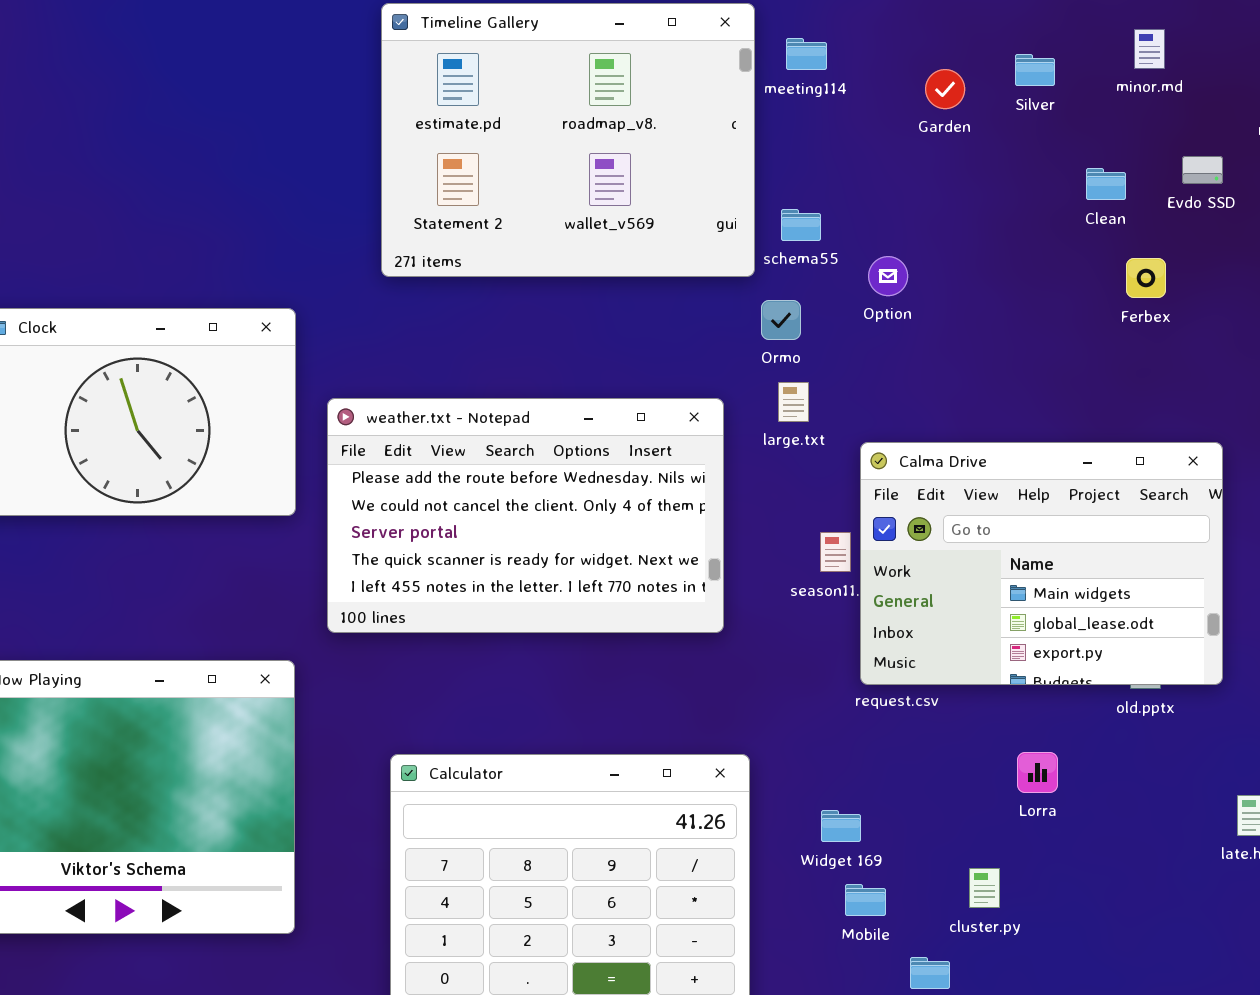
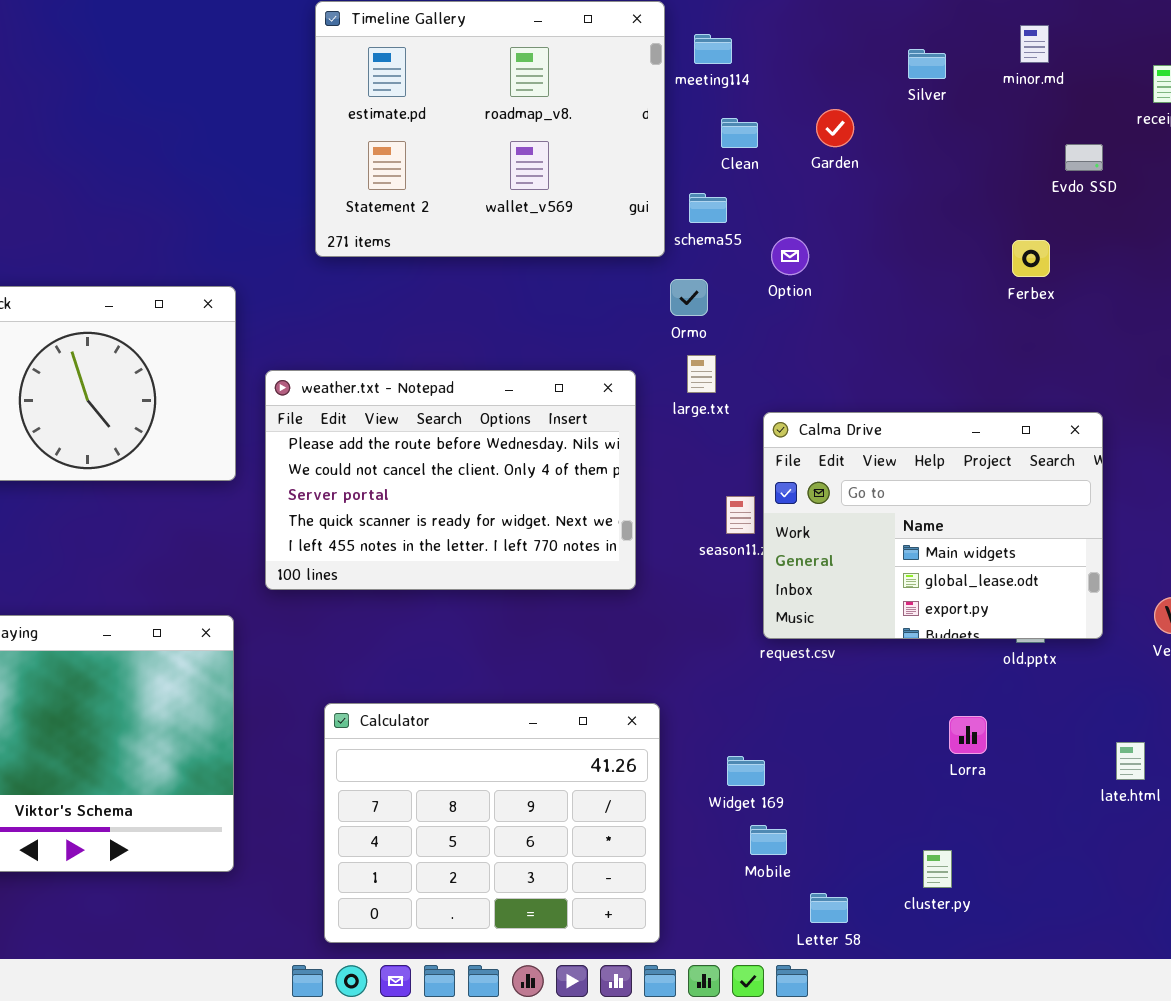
Garden: [925,69,965,109] -> [816,109,854,147], moved
Clean: [1086,168,1126,200] -> [721,118,758,148], moved
Lorra: [1017,752,1058,793] -> [949,716,987,754], moved
cluster.py: [969,868,1000,908] -> [923,850,952,888], moved

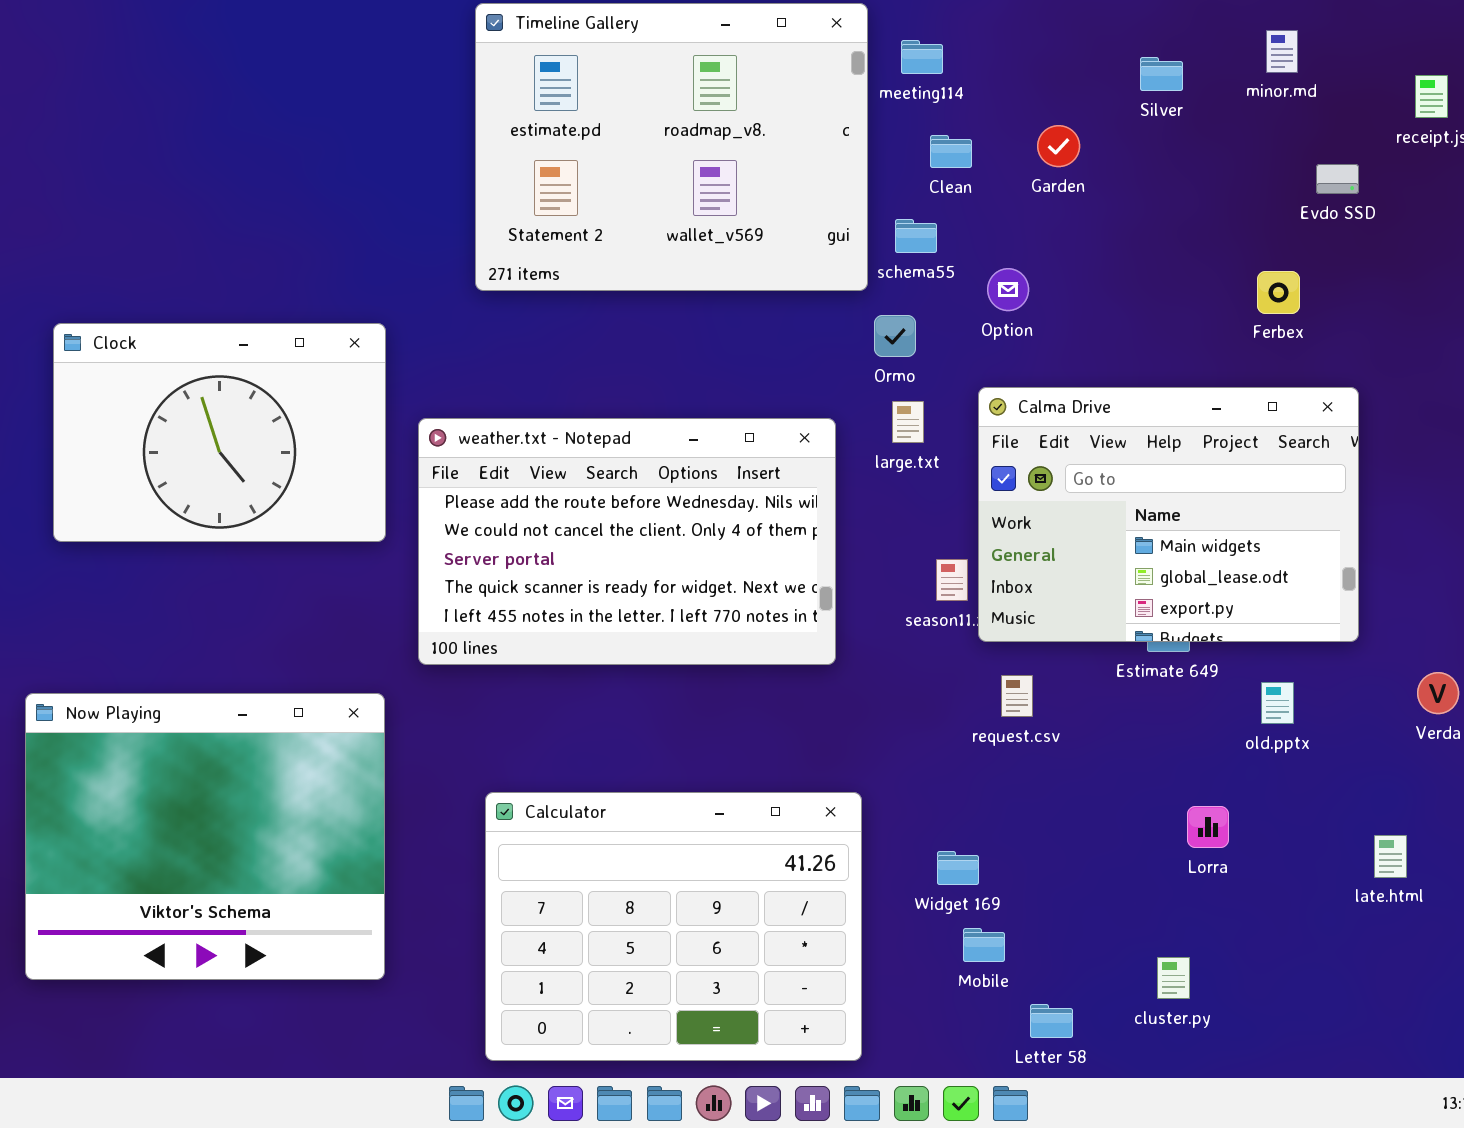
Calma Drive: [763,412,1103,639] -> [978,387,1359,642], moved

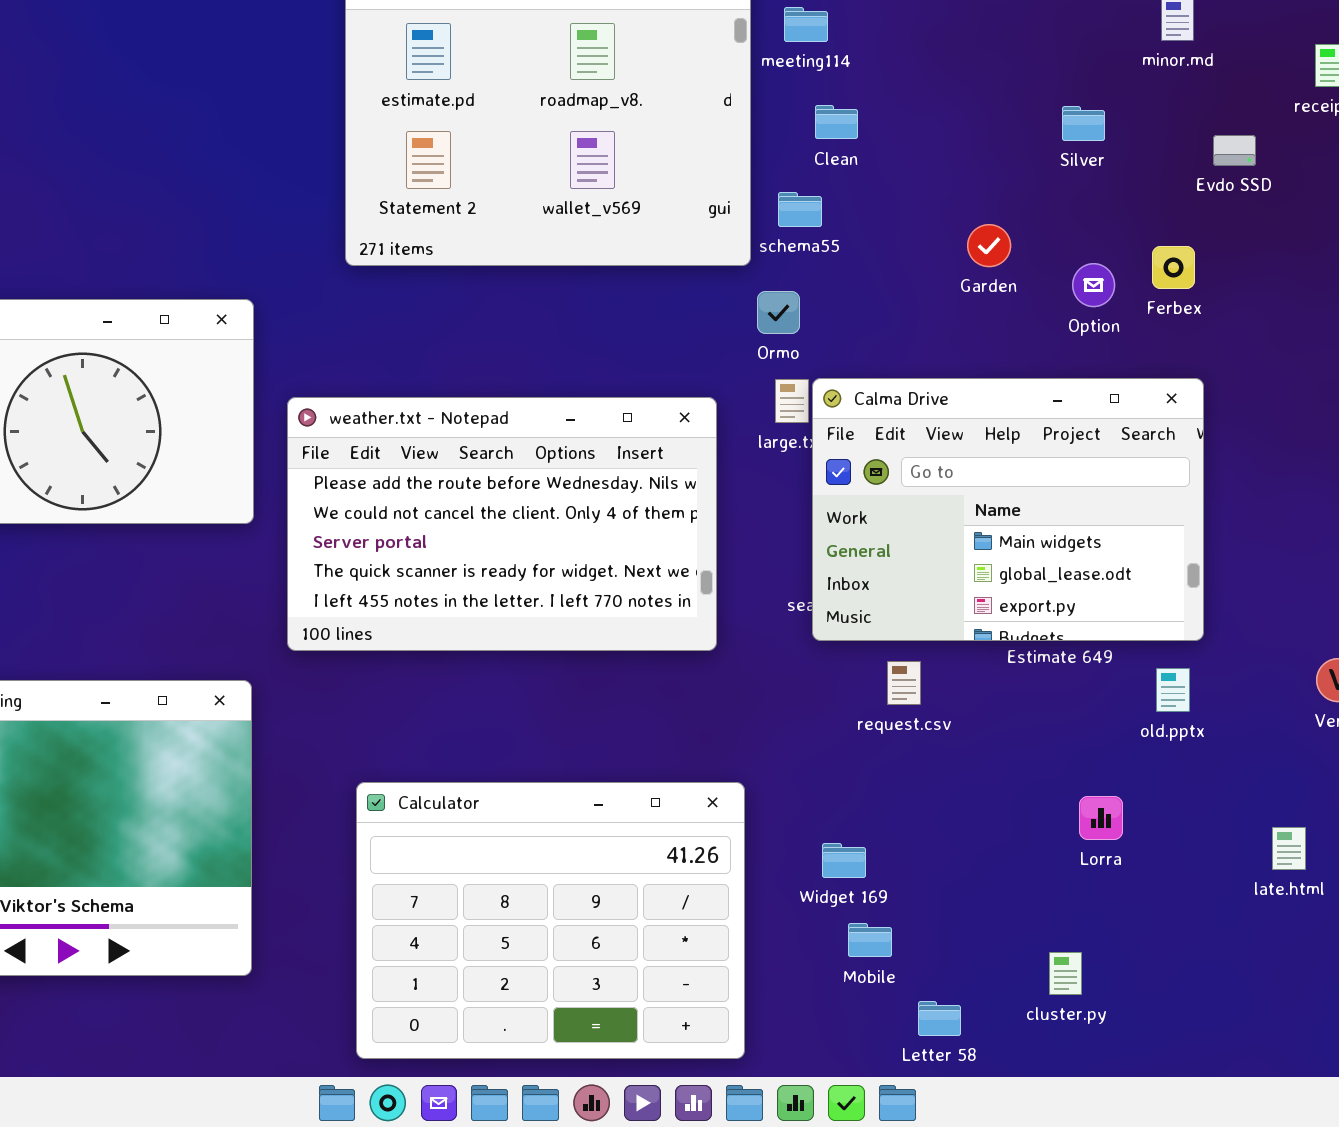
Silver: [1140,57,1183,91] -> [1062,106,1105,141], moved
Garden: [1037,125,1080,167] -> [967,224,1011,267], moved
Option: [987,268,1029,311] -> [1072,263,1115,307], moved
Calma Drive: [978,387,1359,642] -> [812,378,1204,641], moved

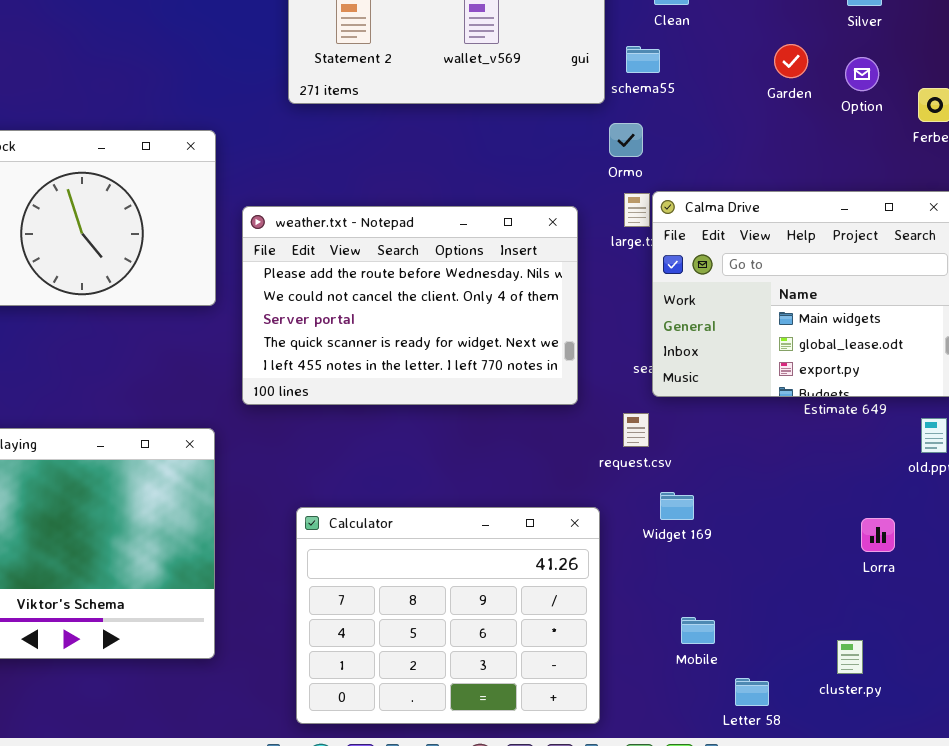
Garden: [967,224,1011,267] -> [774,44,808,78], moved
Option: [1072,263,1115,307] -> [845,57,879,91], moved
request.csv: [887,661,921,705] -> [623,413,649,447], moved
Widget 169: [822,843,866,878] -> [660,492,694,520], moved

